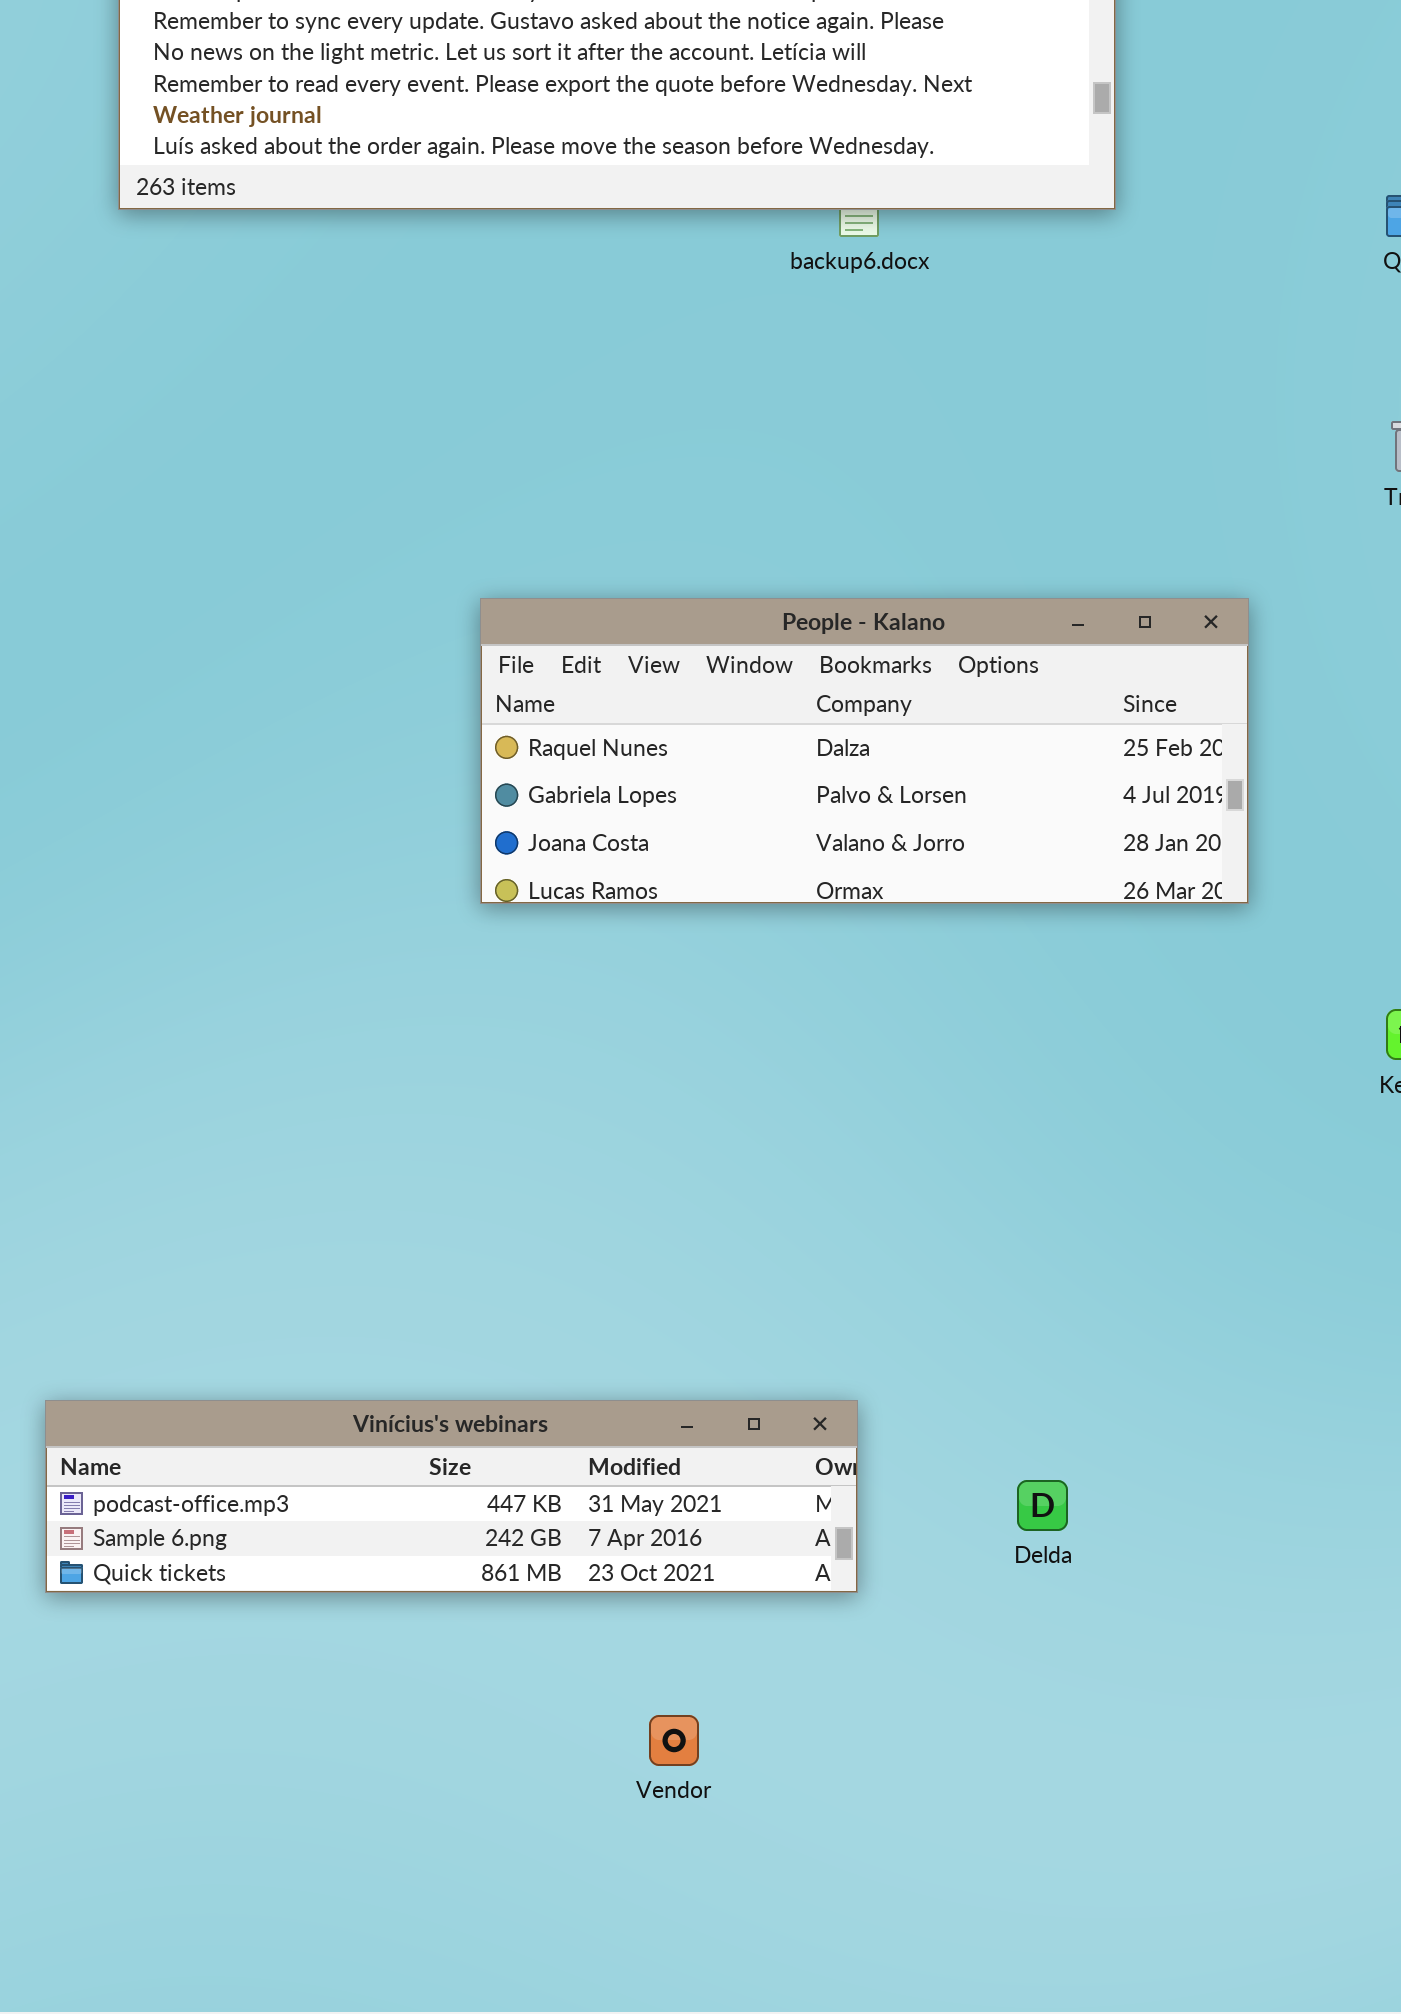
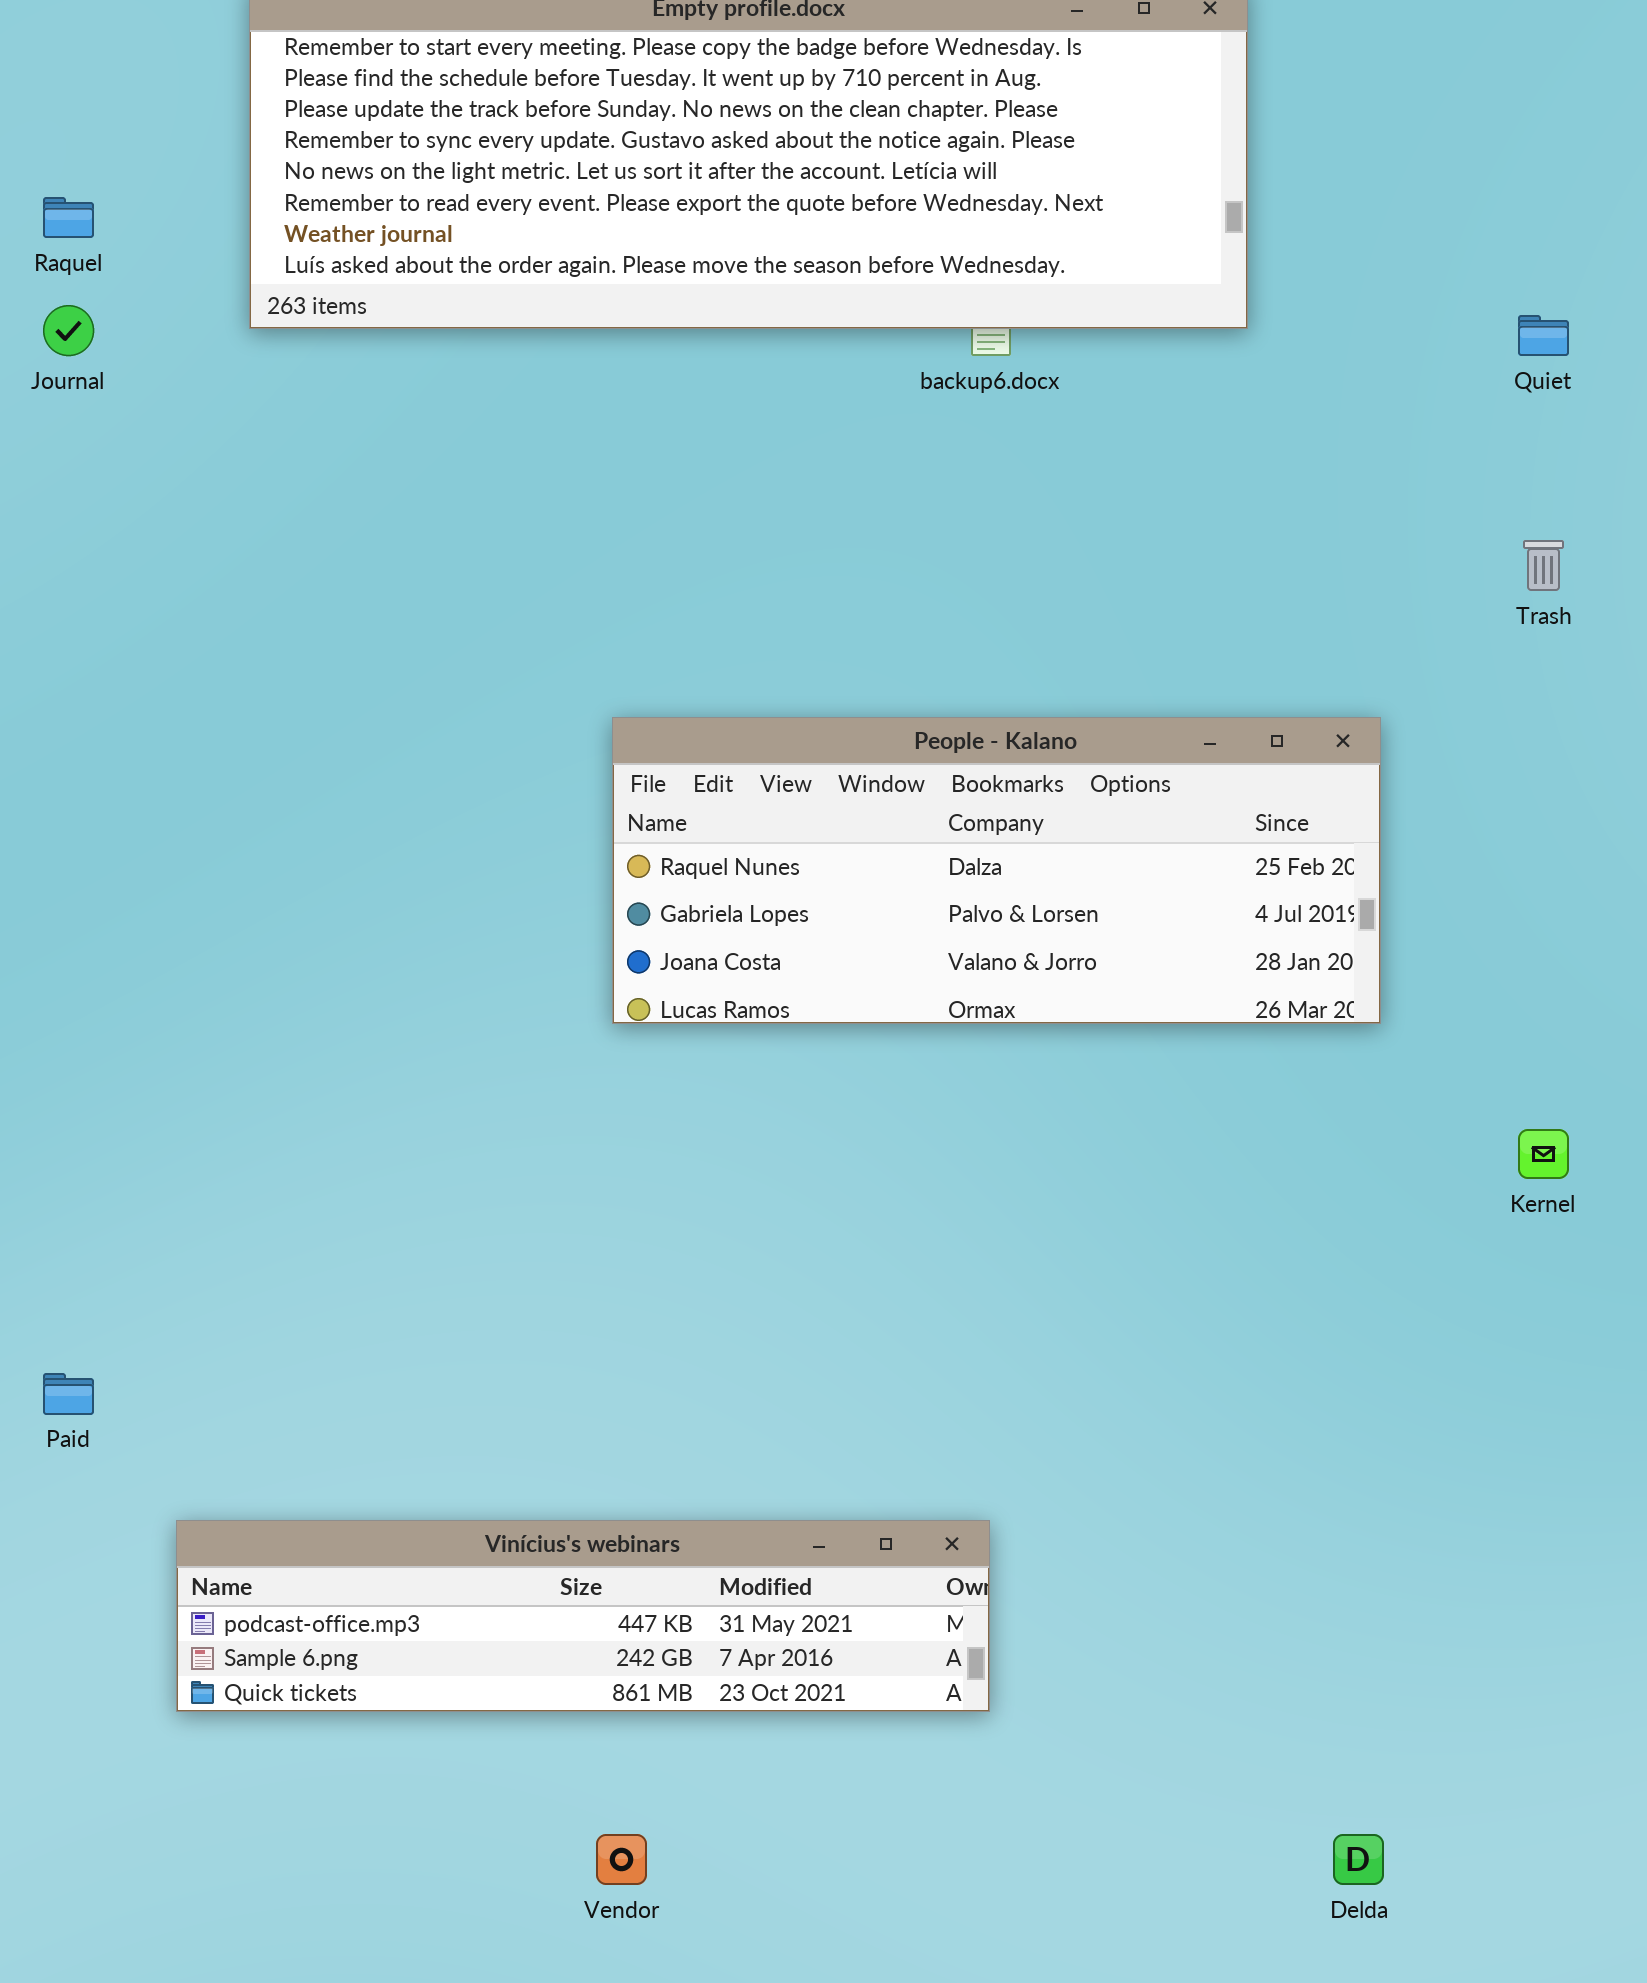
Delda: [1017,1480,1068,1531] -> [1333,1834,1384,1885], moved
Vendor: [649,1715,699,1766] -> [596,1834,647,1885], moved

